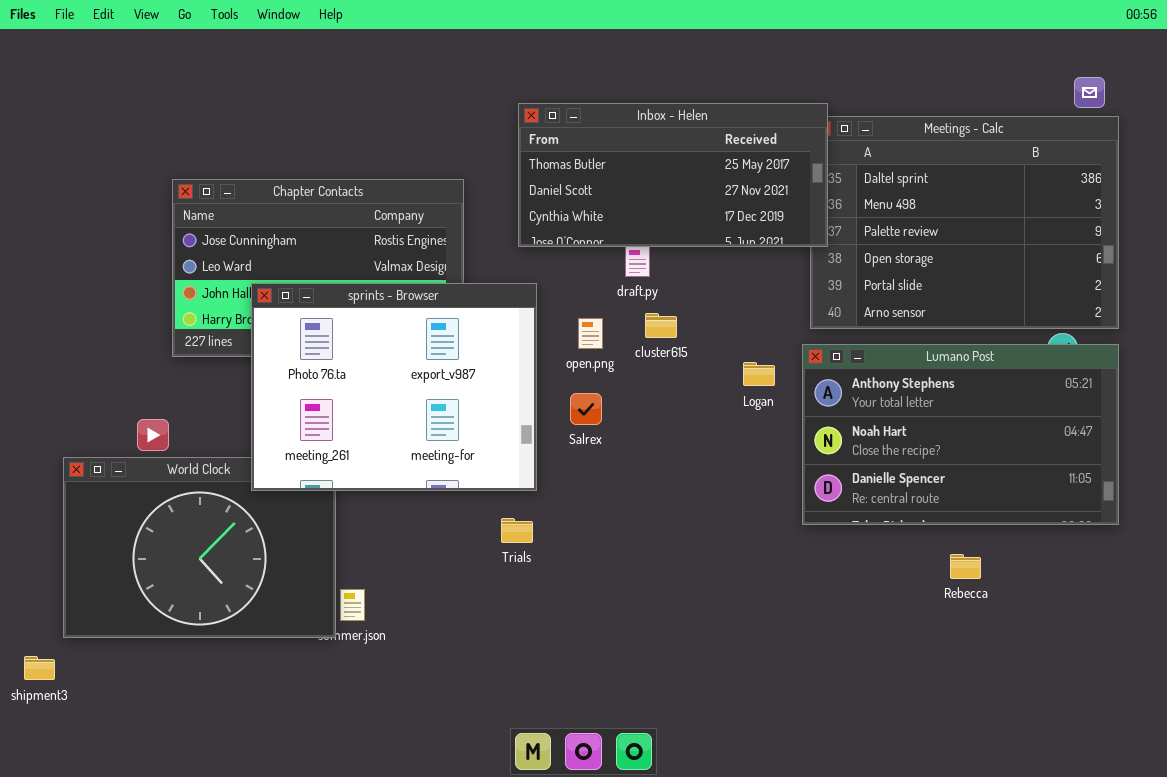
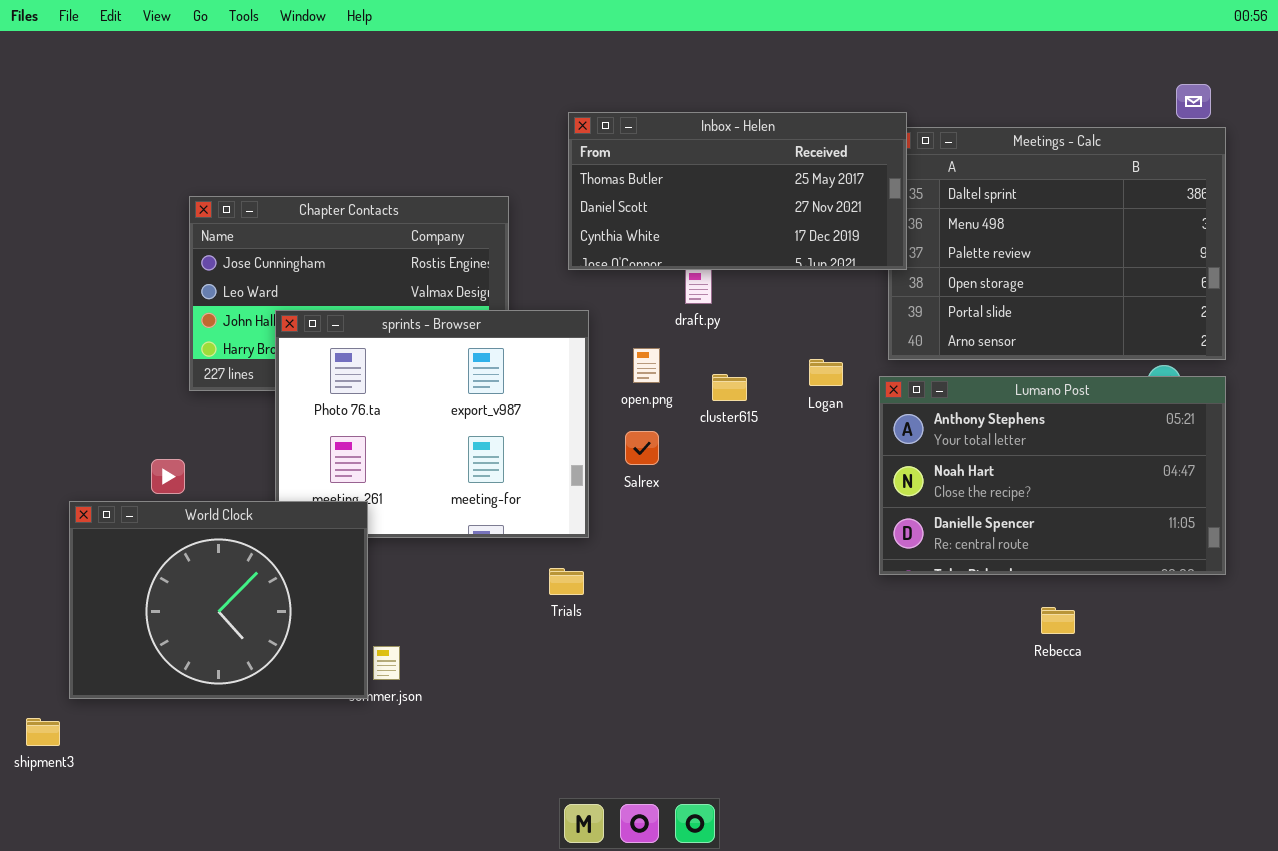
cluster615: [645,313,677,338] -> [712,374,747,401], moved
Logan: [743,362,775,386] -> [809,359,843,386], moved
World Clock: [63,457,336,638] -> [69,501,368,699], raised

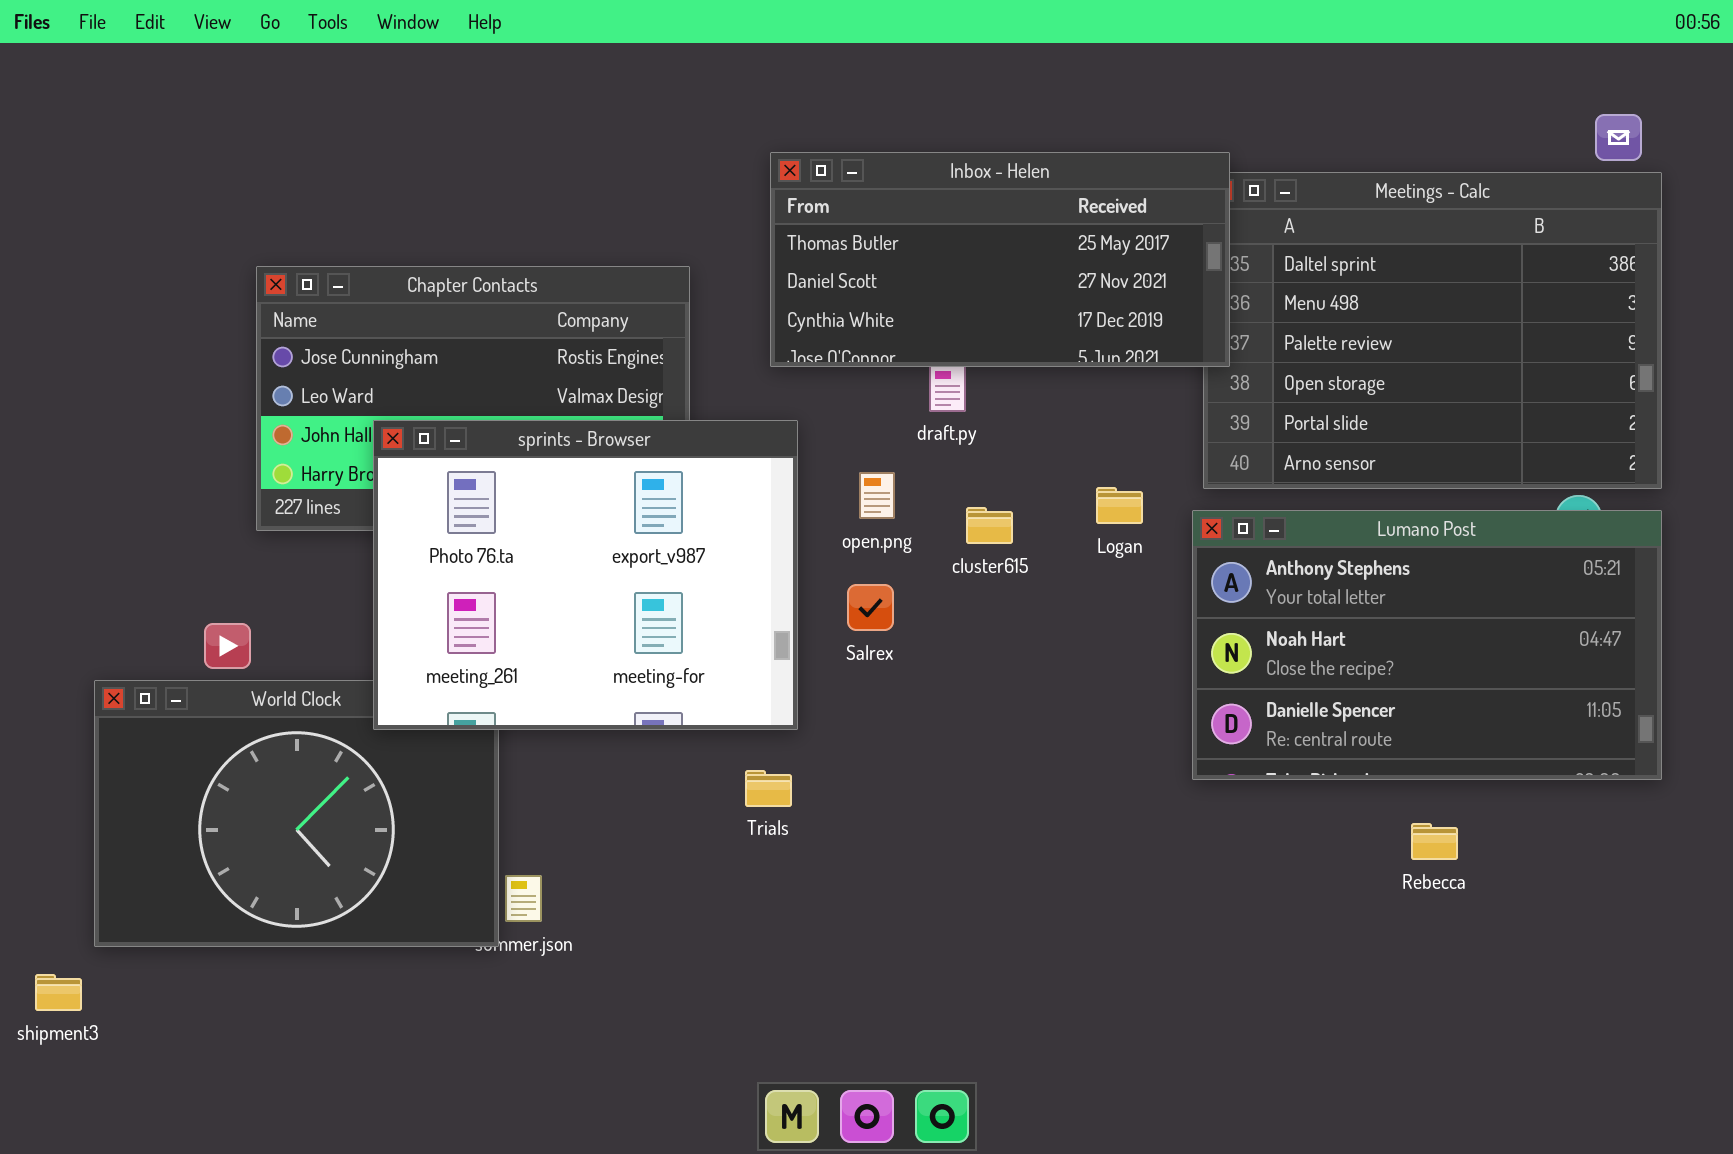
sprints - Browser: [275,310,589,538] -> [373,420,798,730], raised

